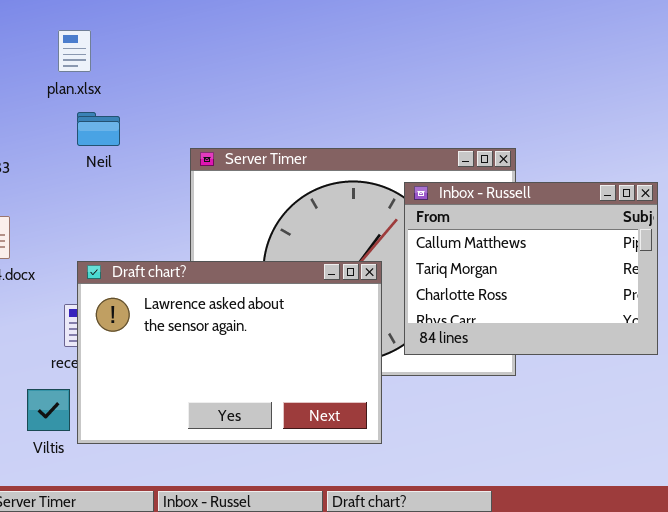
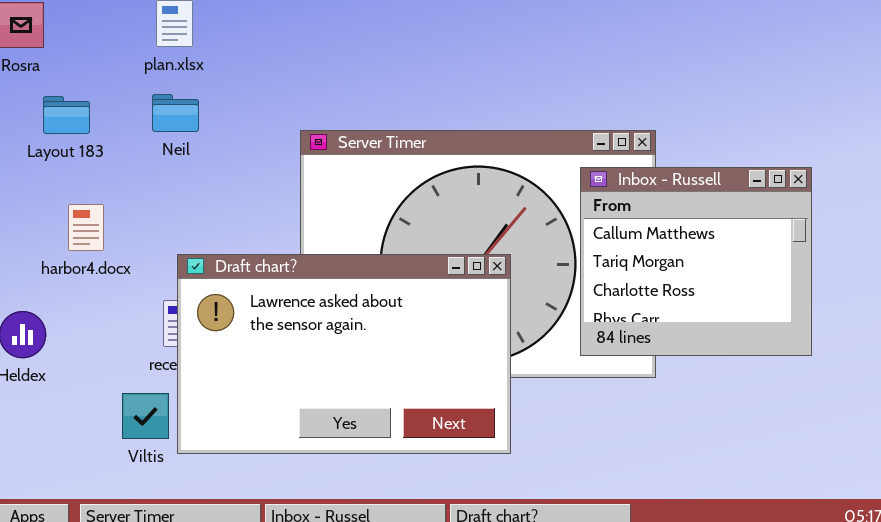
Neil: [77,112,120,146] -> [152,94,199,132], moved
Inbox - Russell: [404,182,658,355] -> [580,167,812,356], resized

